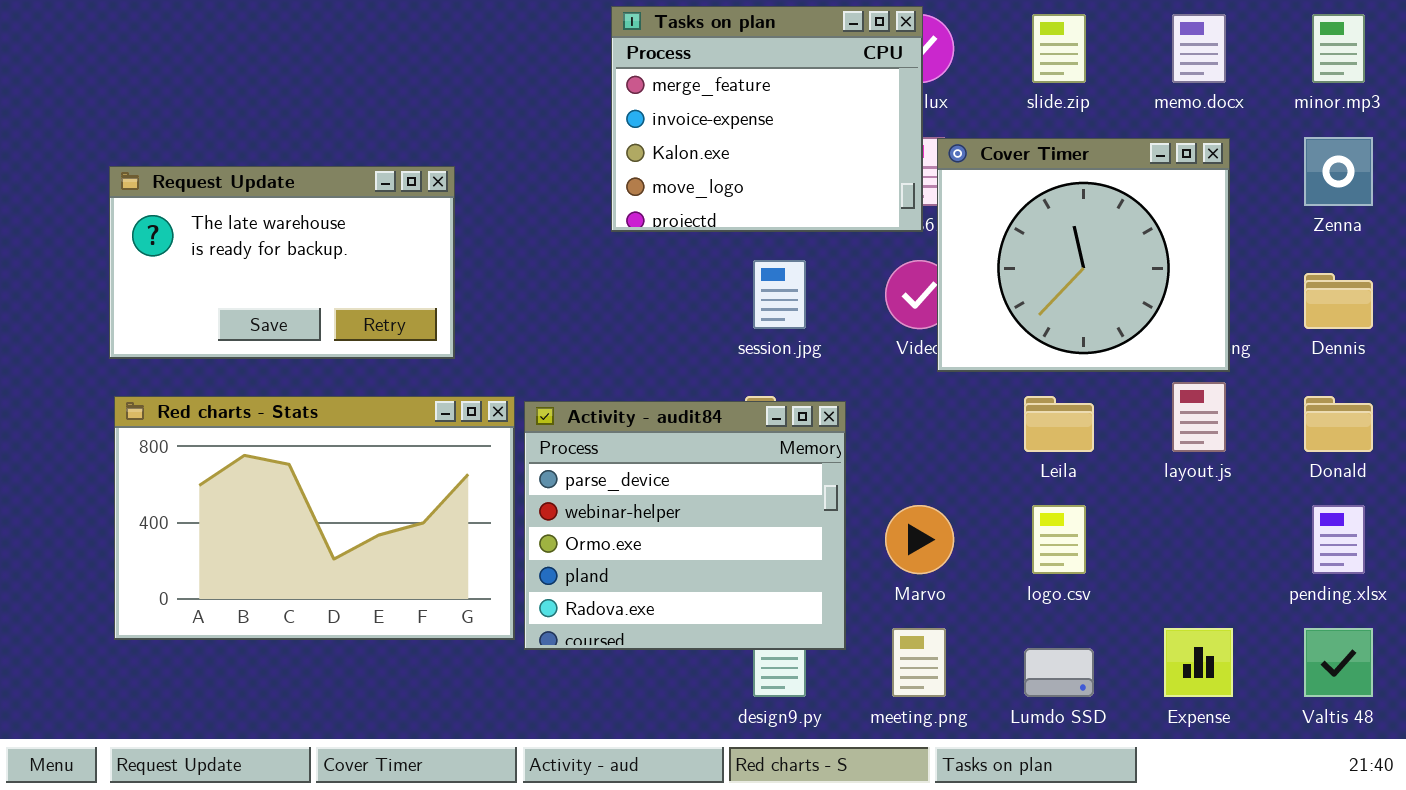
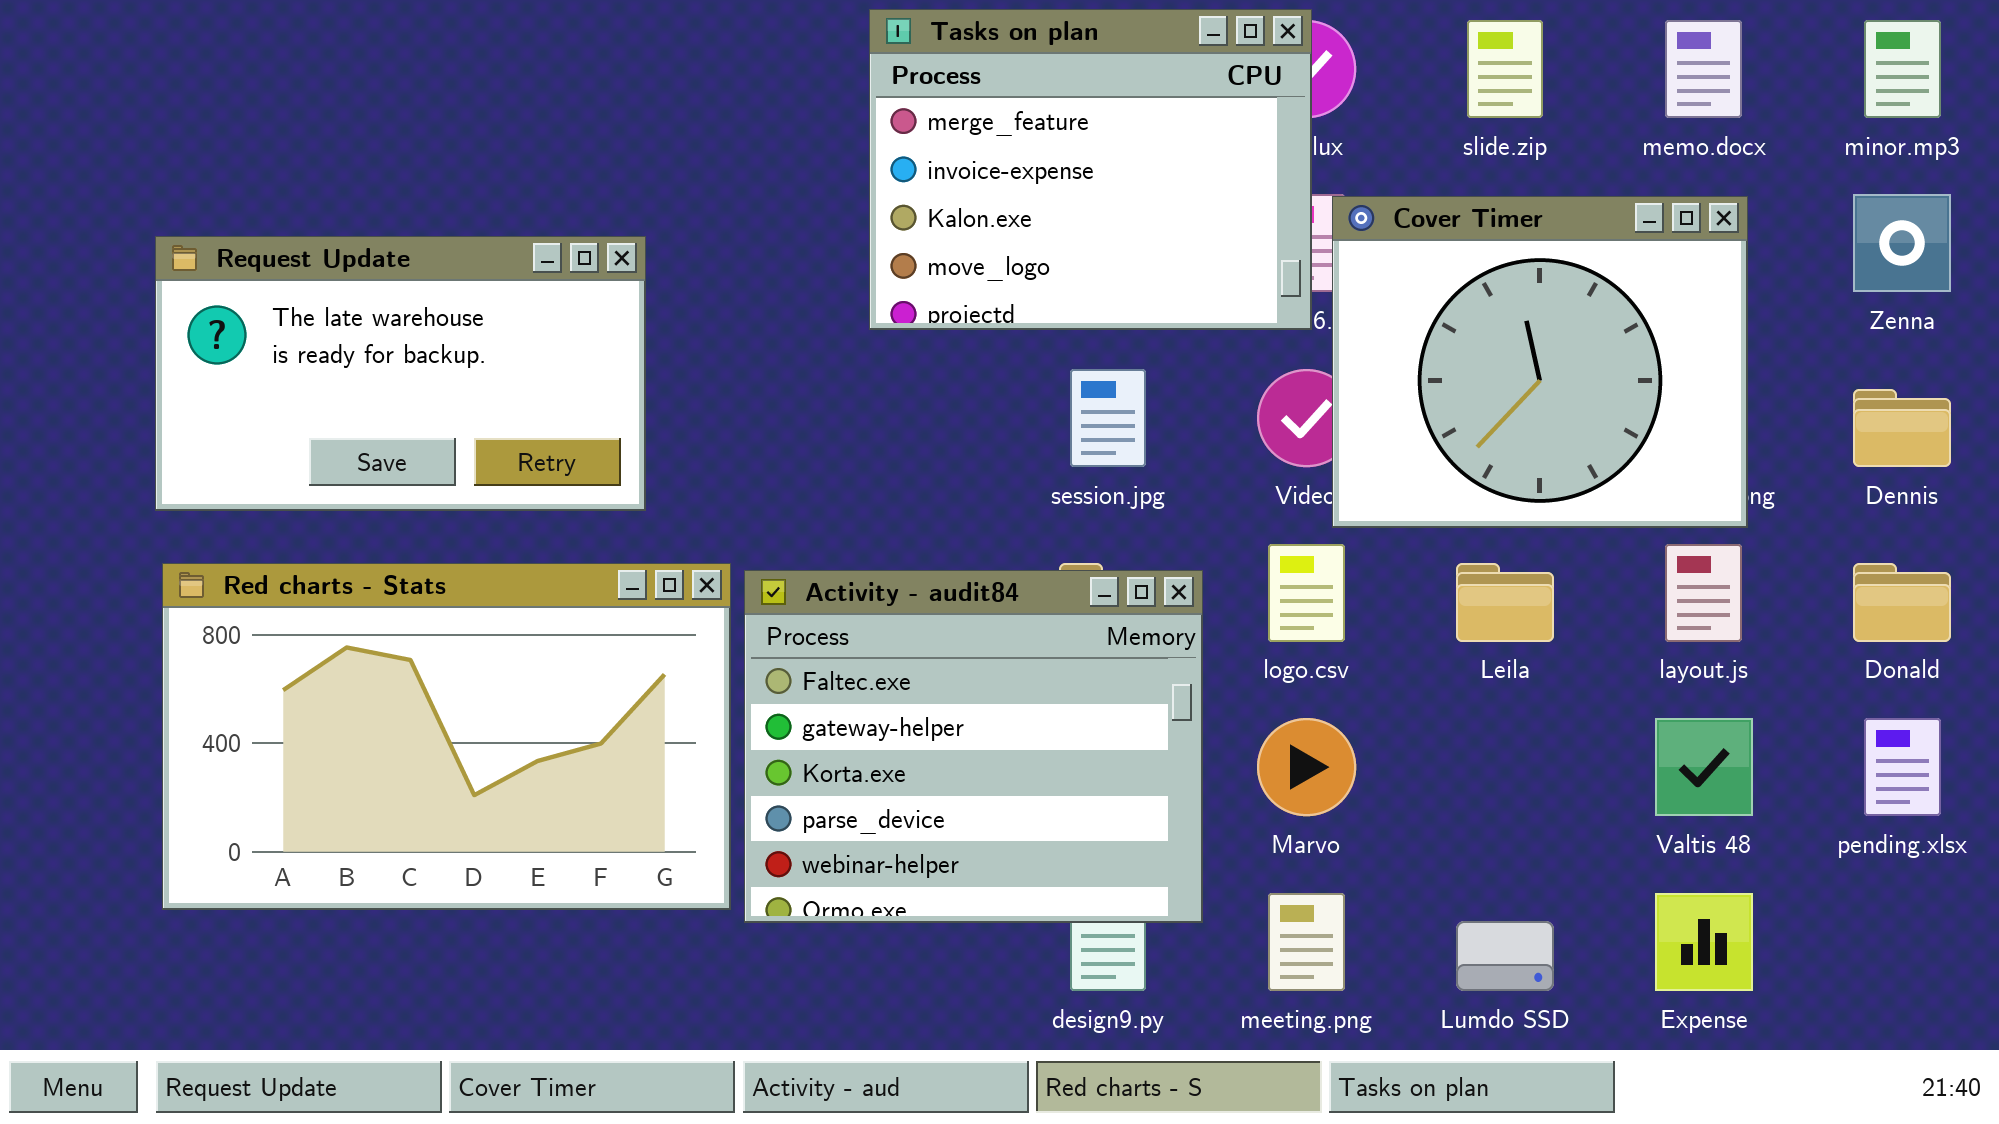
Activity - audit84: [524,401,846,650] -> [744,570,1203,923], scrolled up 3 rows
logo.csv: [1032,505,1086,574] -> [1268,544,1345,642], moved
Valtis 48: [1304,628,1373,697] -> [1655,718,1753,816], moved

